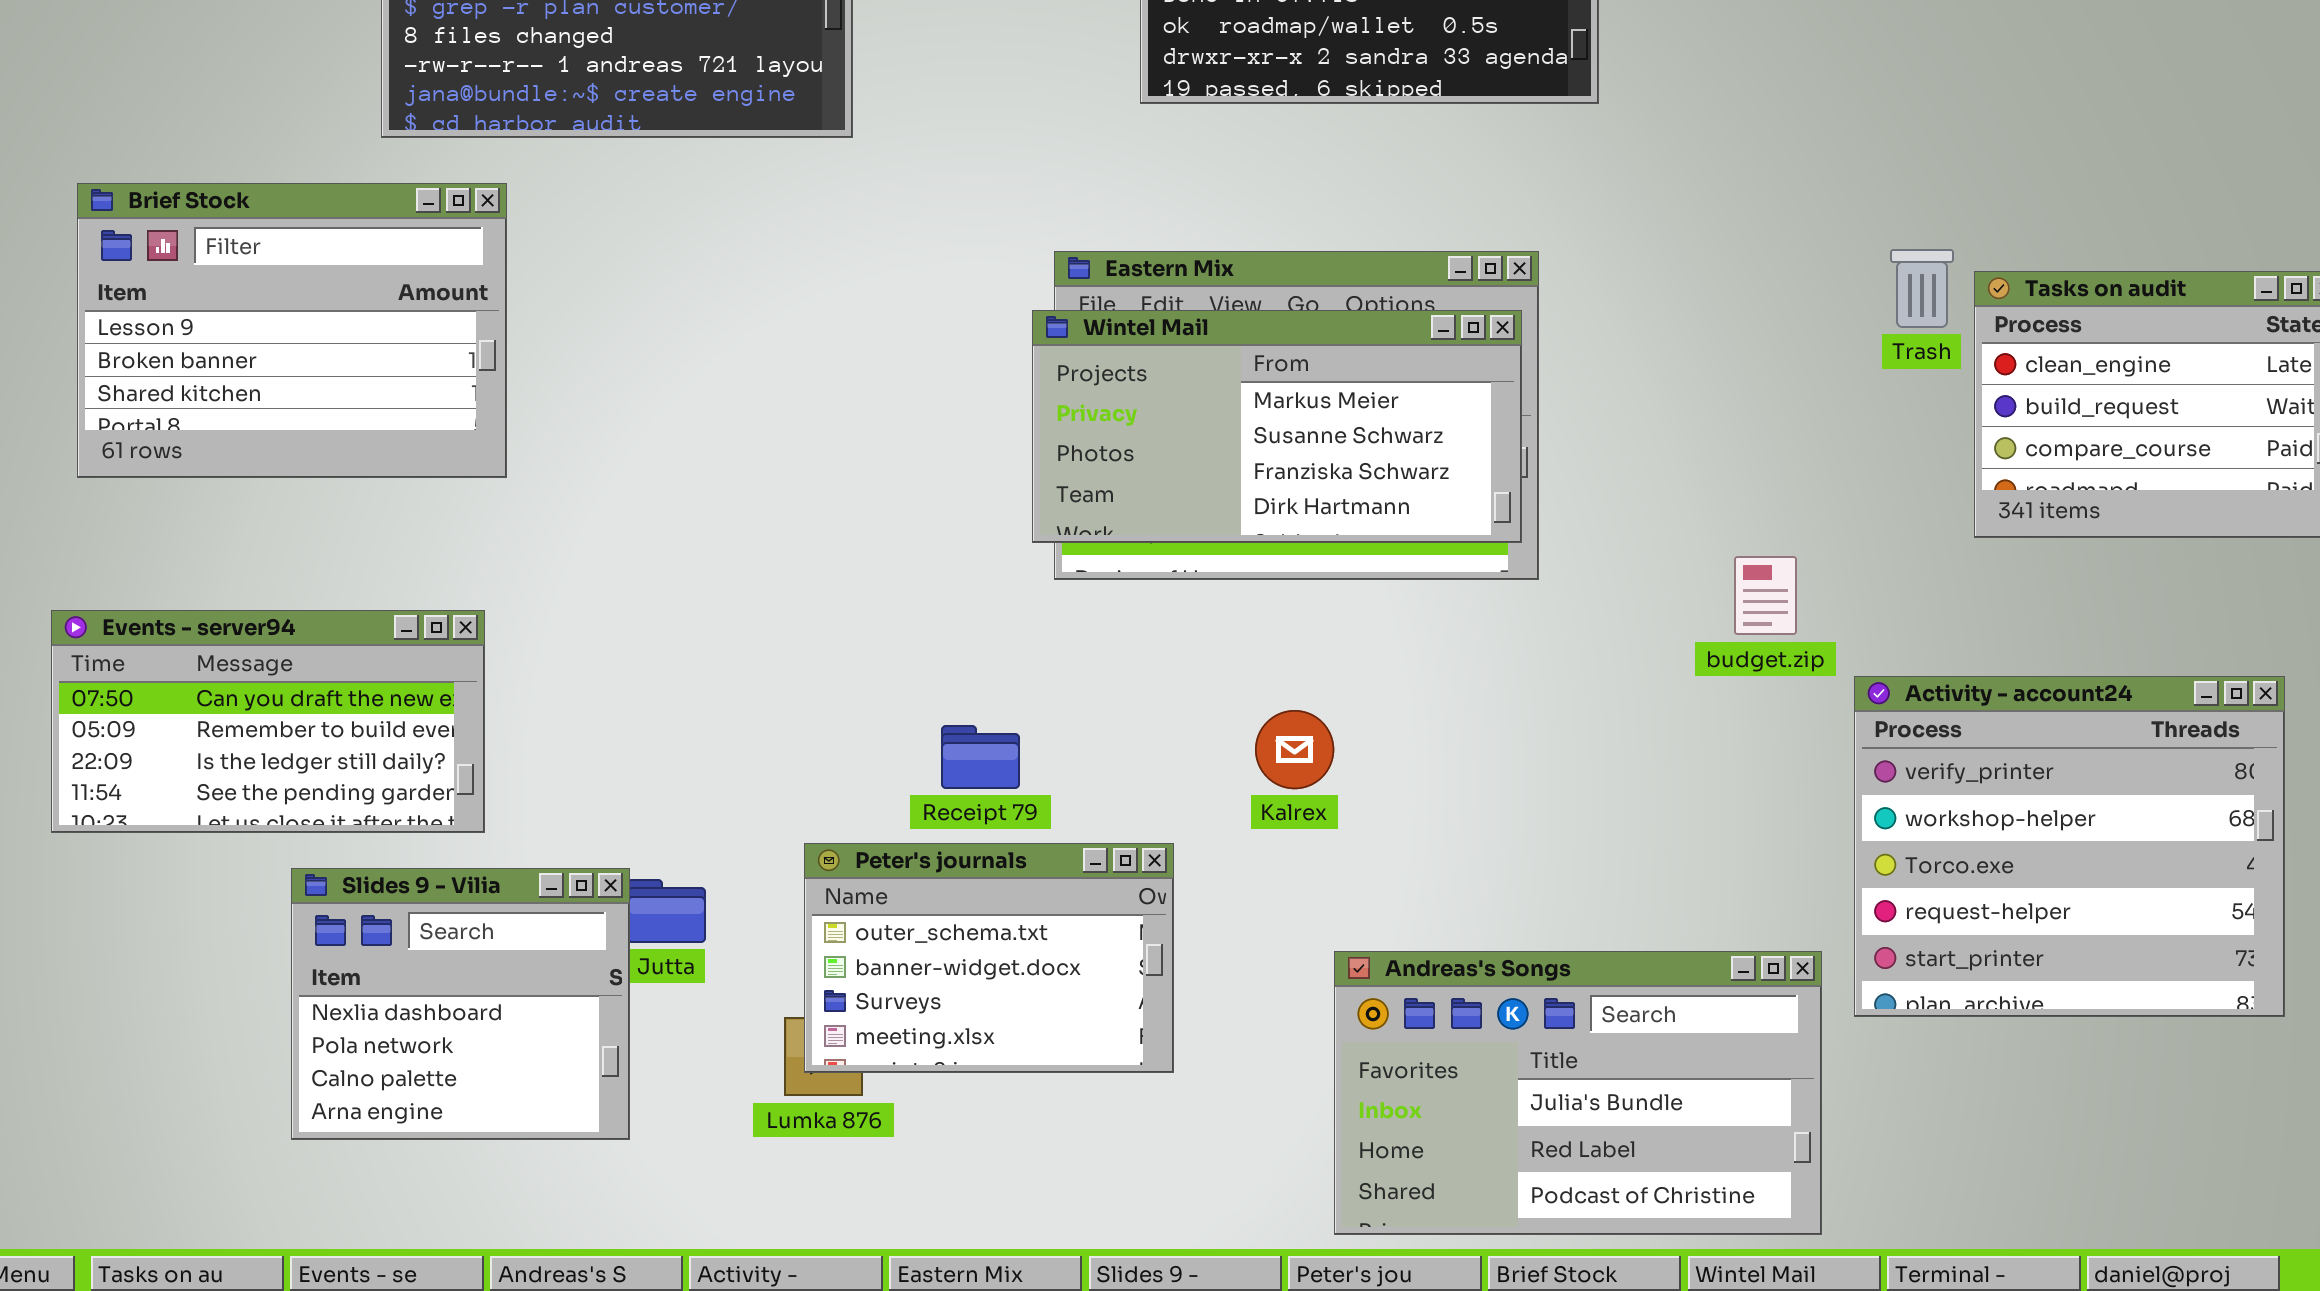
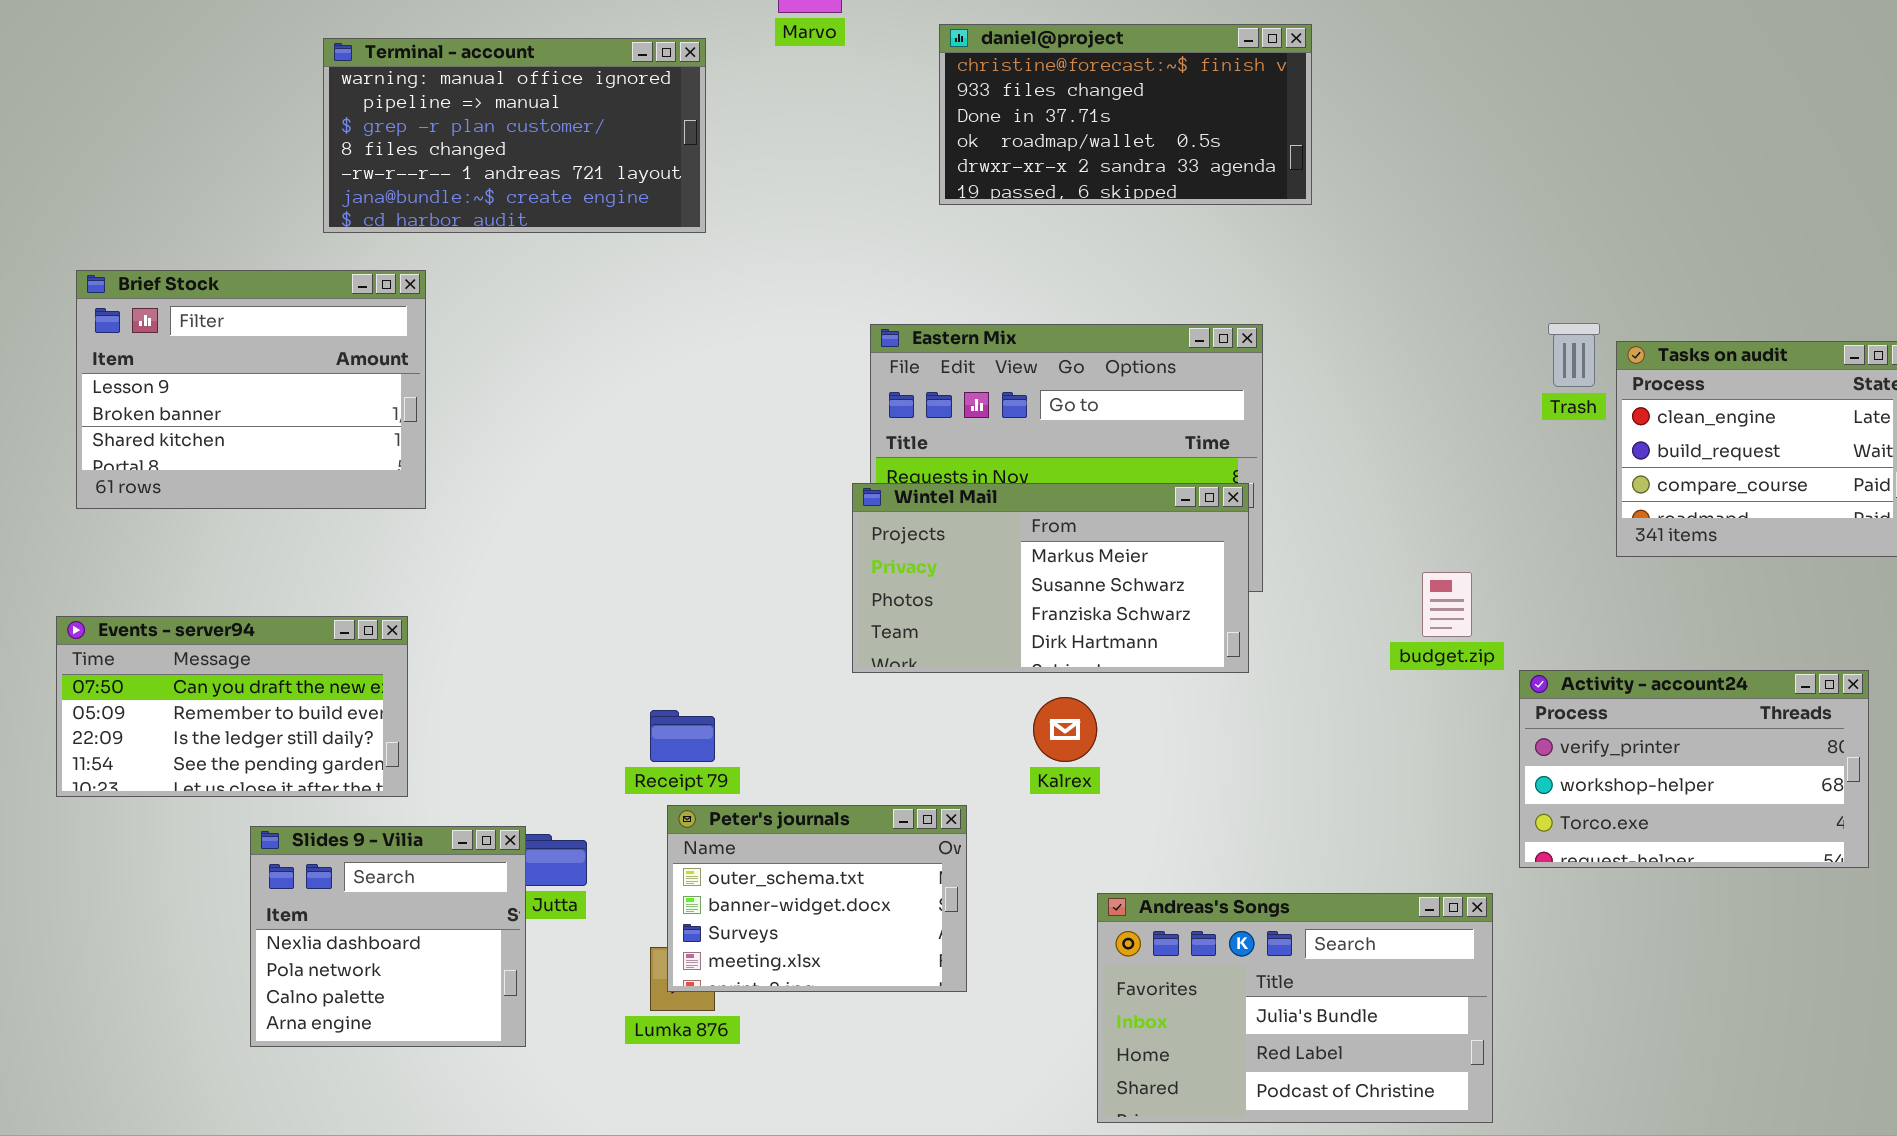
Wintel Mail: [1032,310,1522,543] -> [852,483,1249,673], moved
Activity - account24: [1854,676,2285,1017] -> [1519,670,1869,868], resized
Receipt 79: [941,725,1020,789] -> [650,710,715,762], moved

